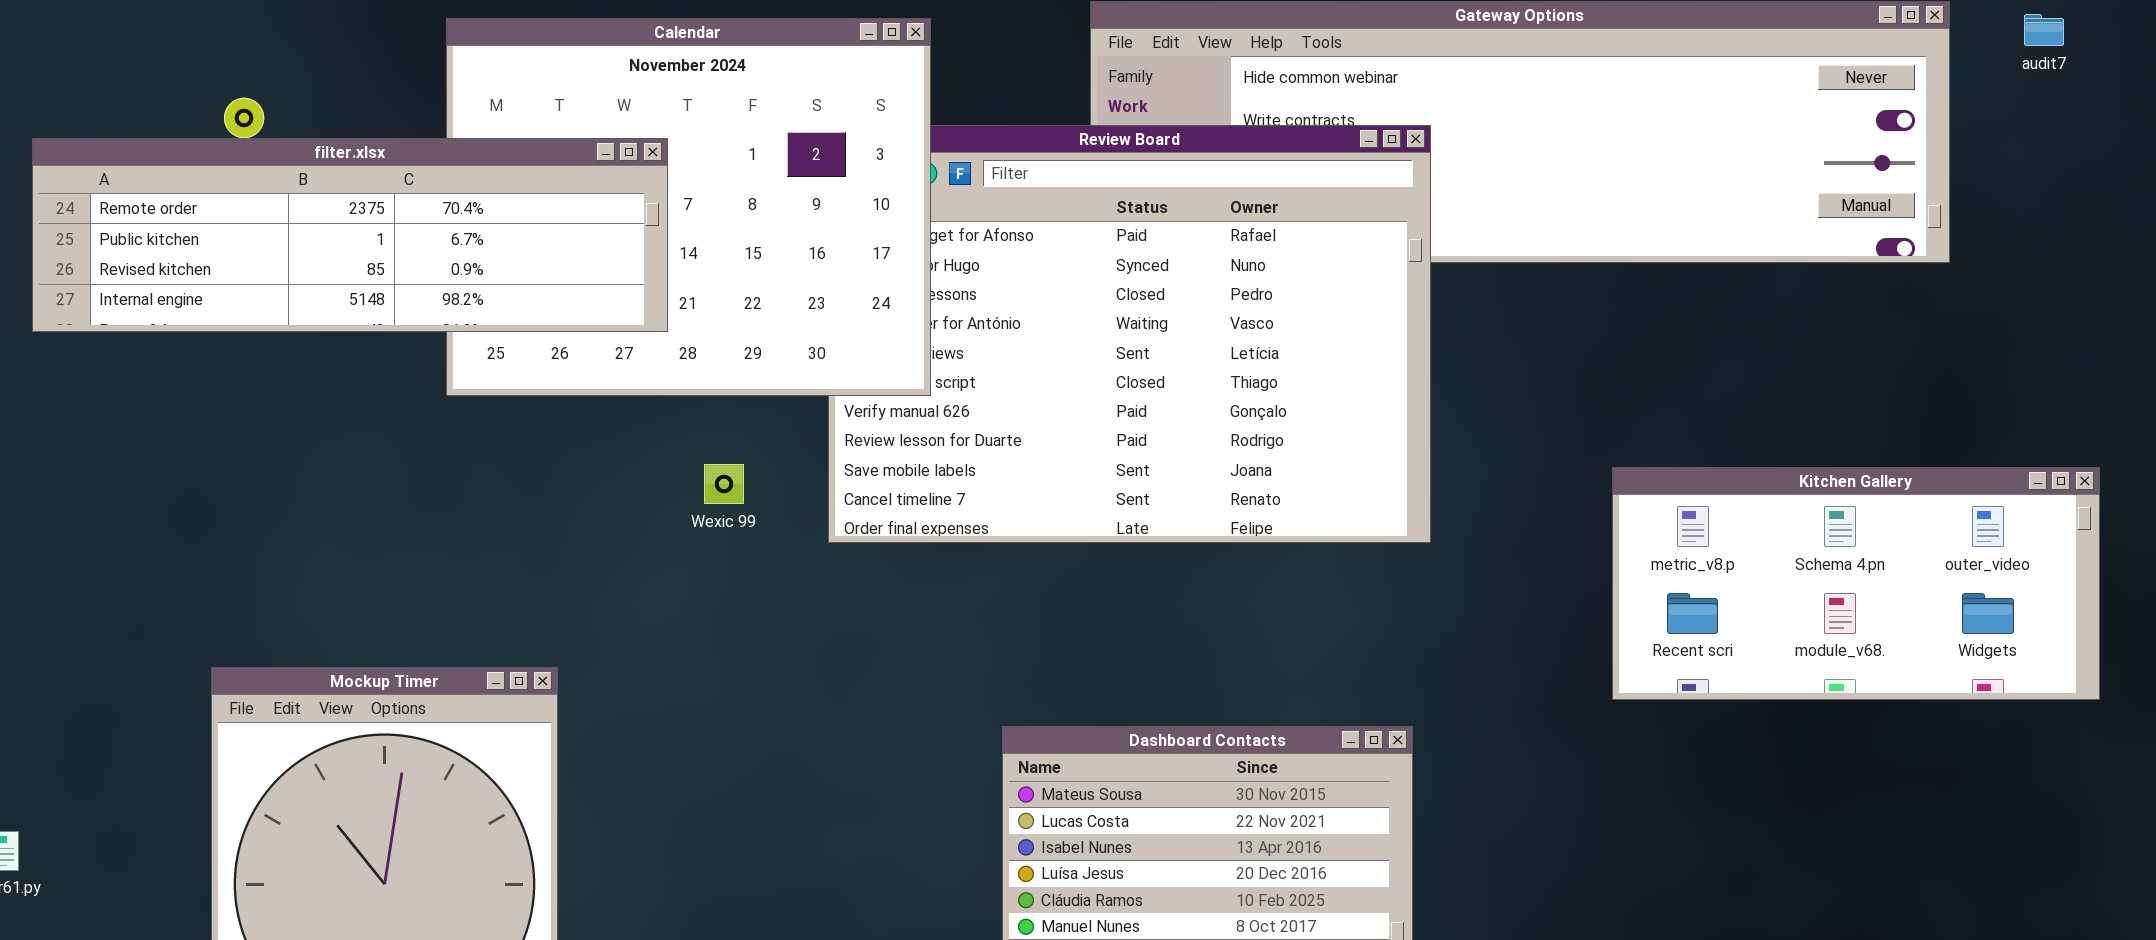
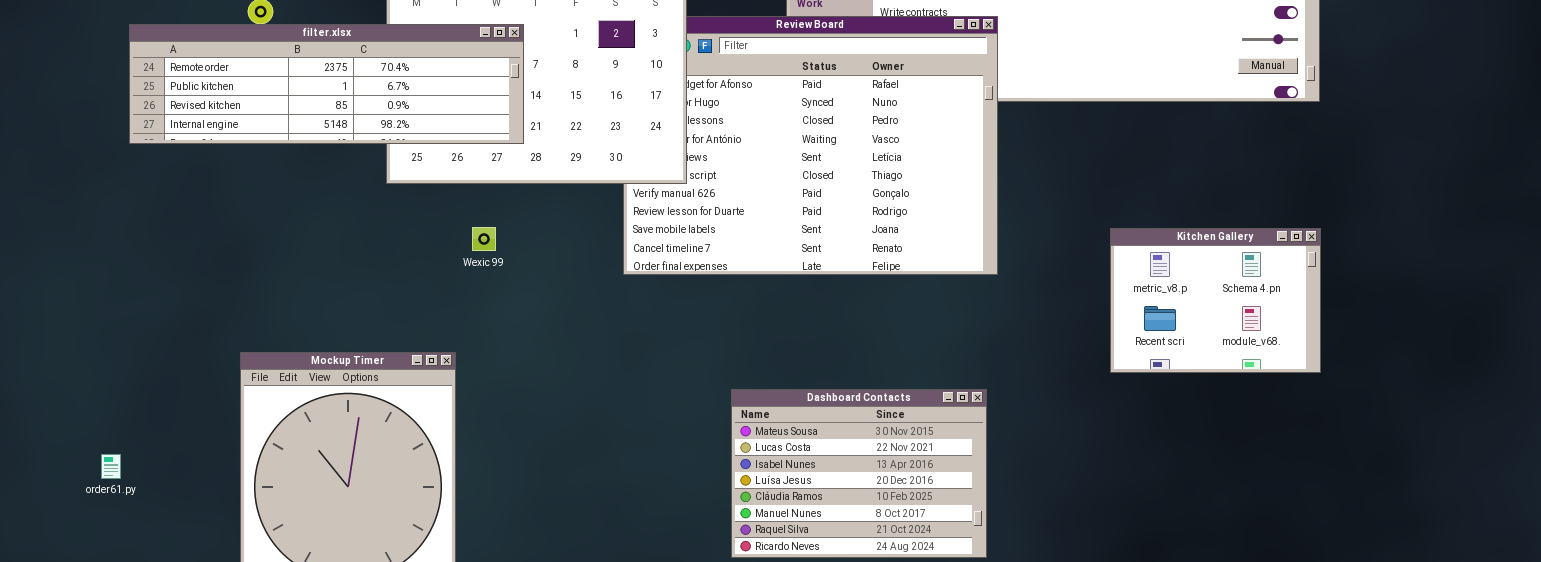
Wexic 99: [704,464,744,504] -> [472,227,496,251], moved
Kitchen Gallery: [1612,467,2100,700] -> [1110,228,1321,373], resized

